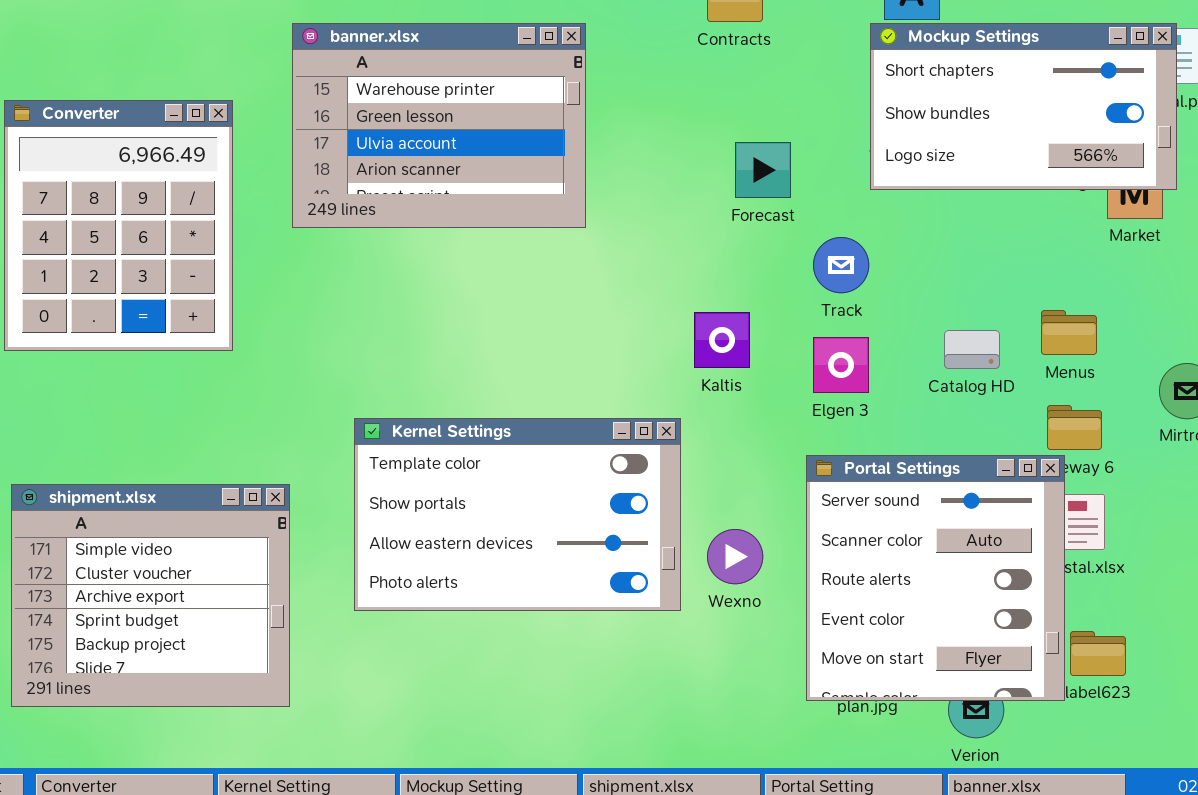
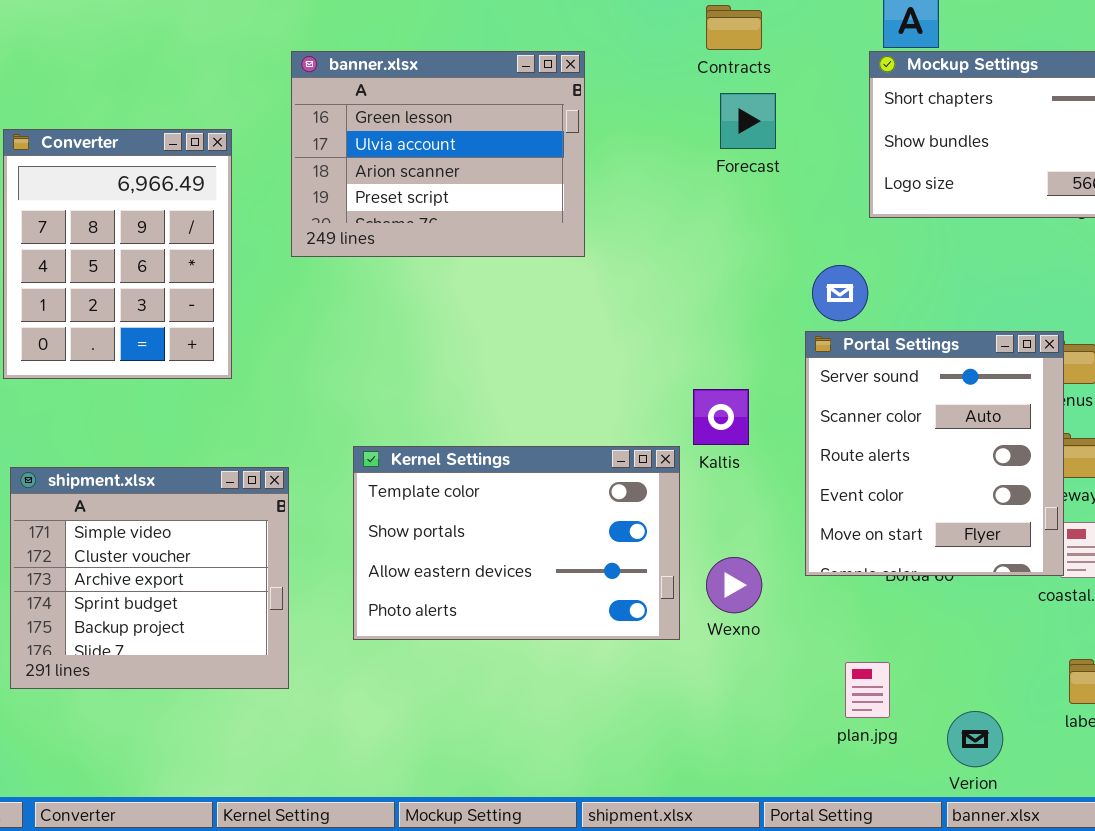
banner.xlsx: [292,23,586,228] -> [291,51,585,257], scrolled down 1 row
Forecast: [735,142,791,198] -> [720,93,776,149], moved
Kaltis: [694,312,750,368] -> [693,389,749,445], moved
Portal Settings: [806,455,1065,701] -> [805,331,1064,576], moved
shipment.xlsx: [11,484,290,707] -> [10,467,289,689], moved

